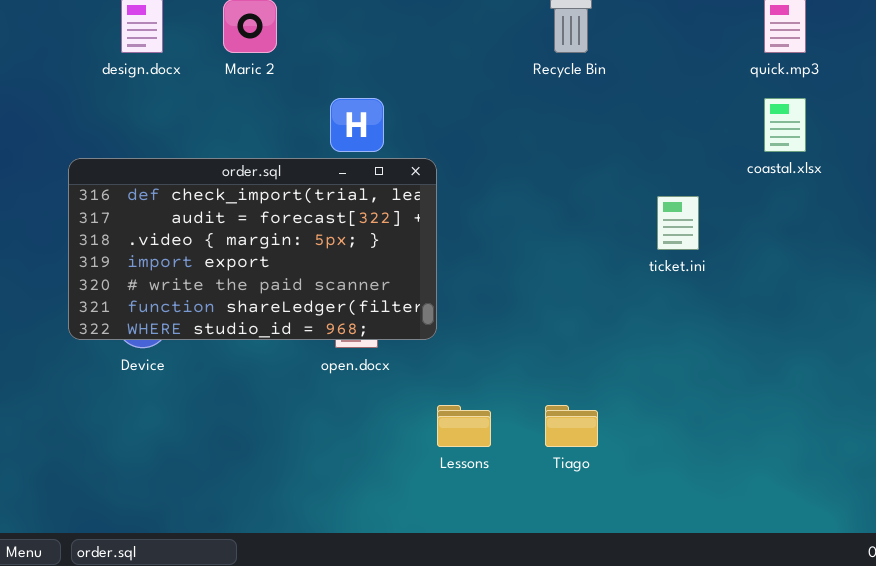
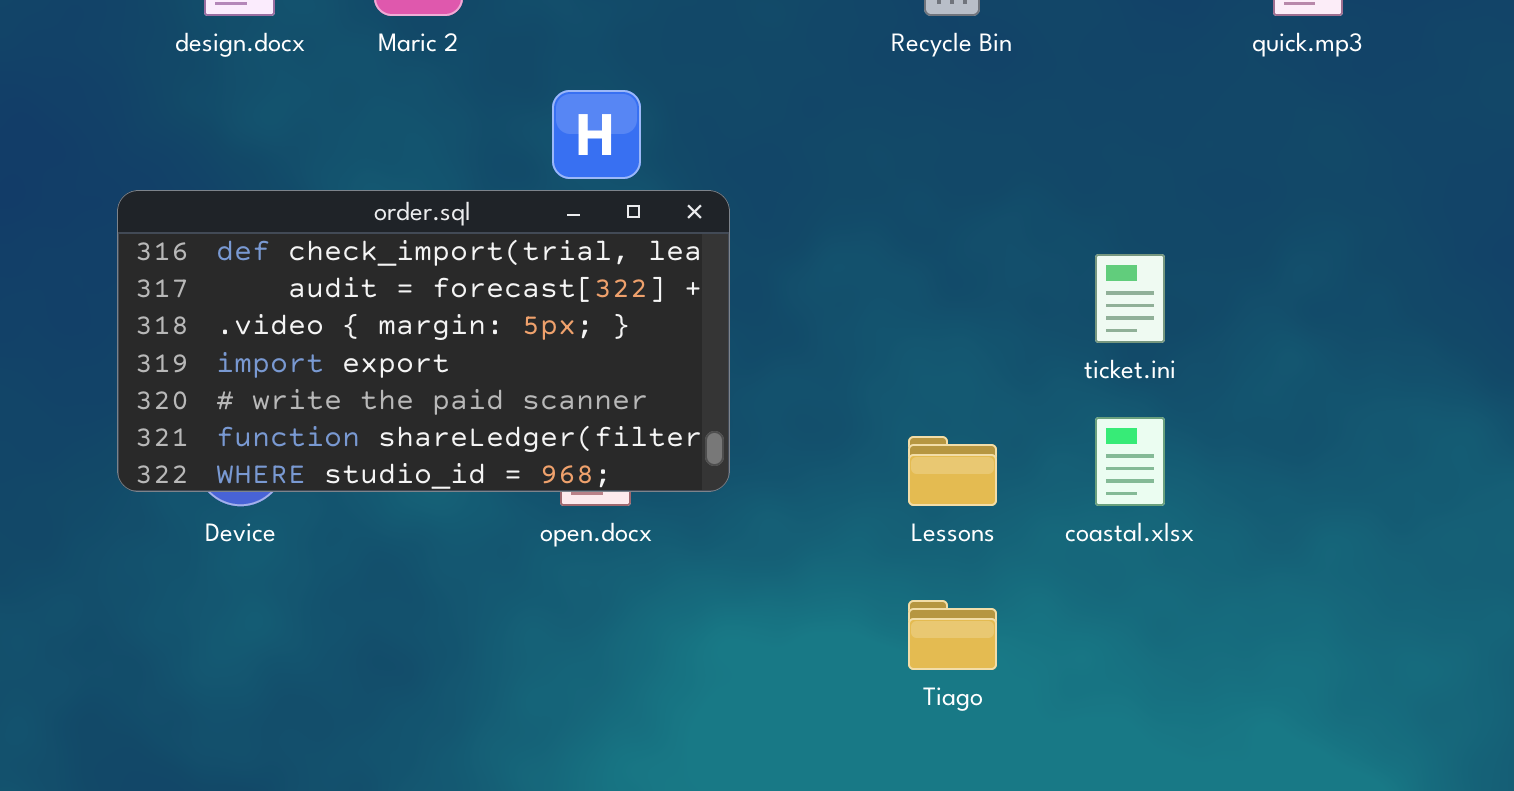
coastal.xlsx: [764,98,806,152] -> [1095,417,1165,506], moved
Lessons: [437,405,491,447] -> [908,436,997,506], moved

